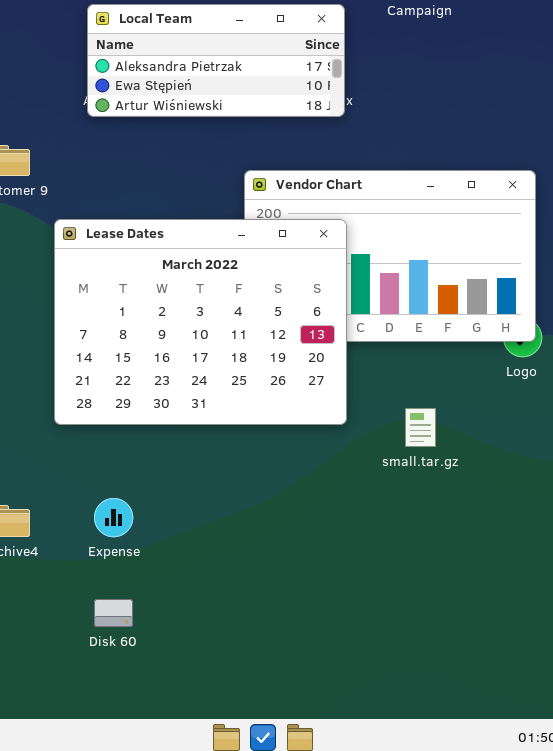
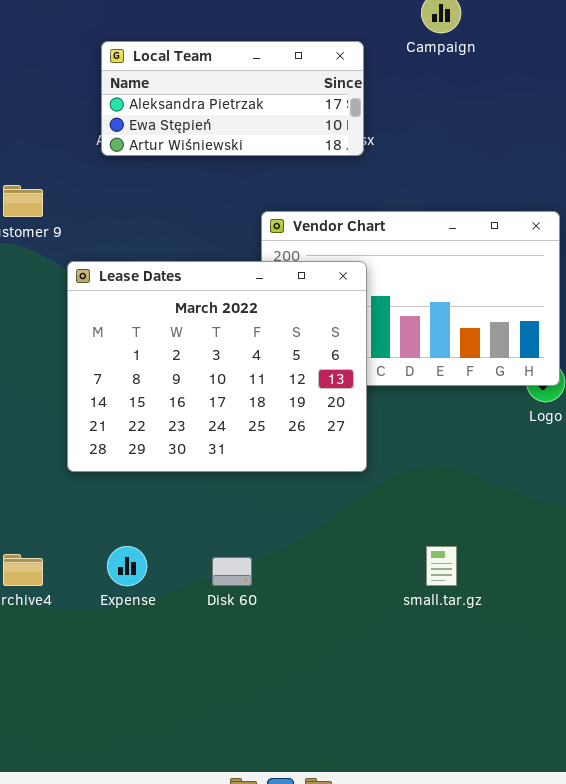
small.tar.gz: [405,408,436,447] -> [426,546,457,586], moved
Disk 60: [94,599,133,627] -> [212,557,252,586], moved

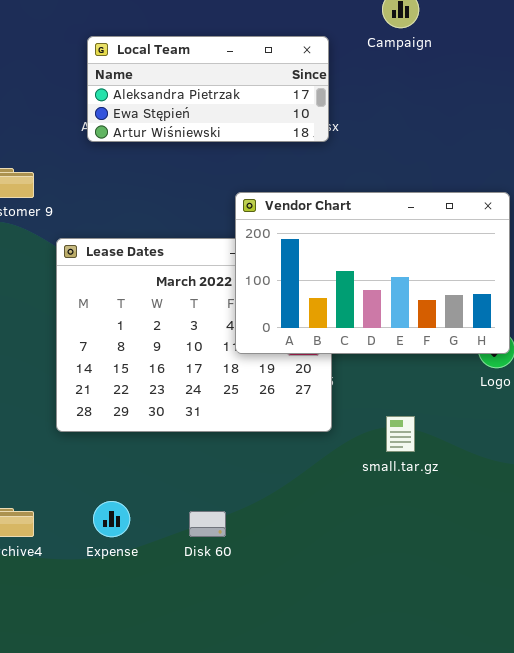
Vendor Chart: [261,211,560,386] -> [235,192,510,354], raised
small.tar.gz: [426,546,457,586] -> [386,416,415,452], moved

